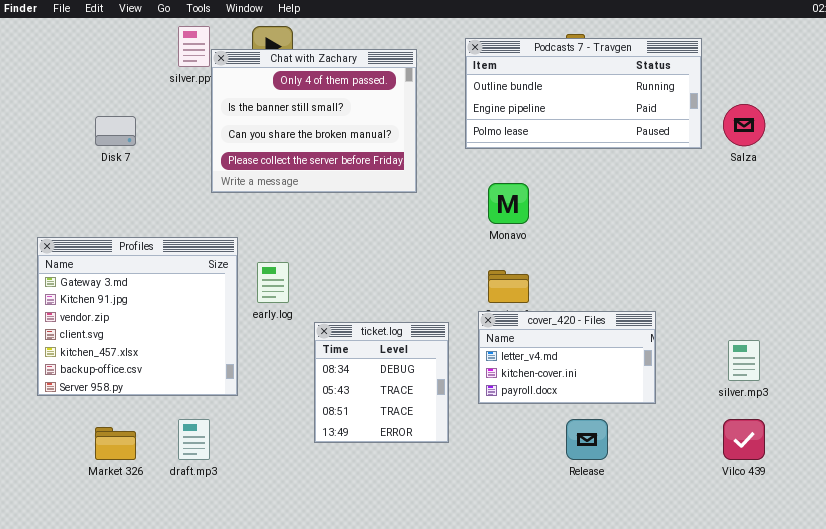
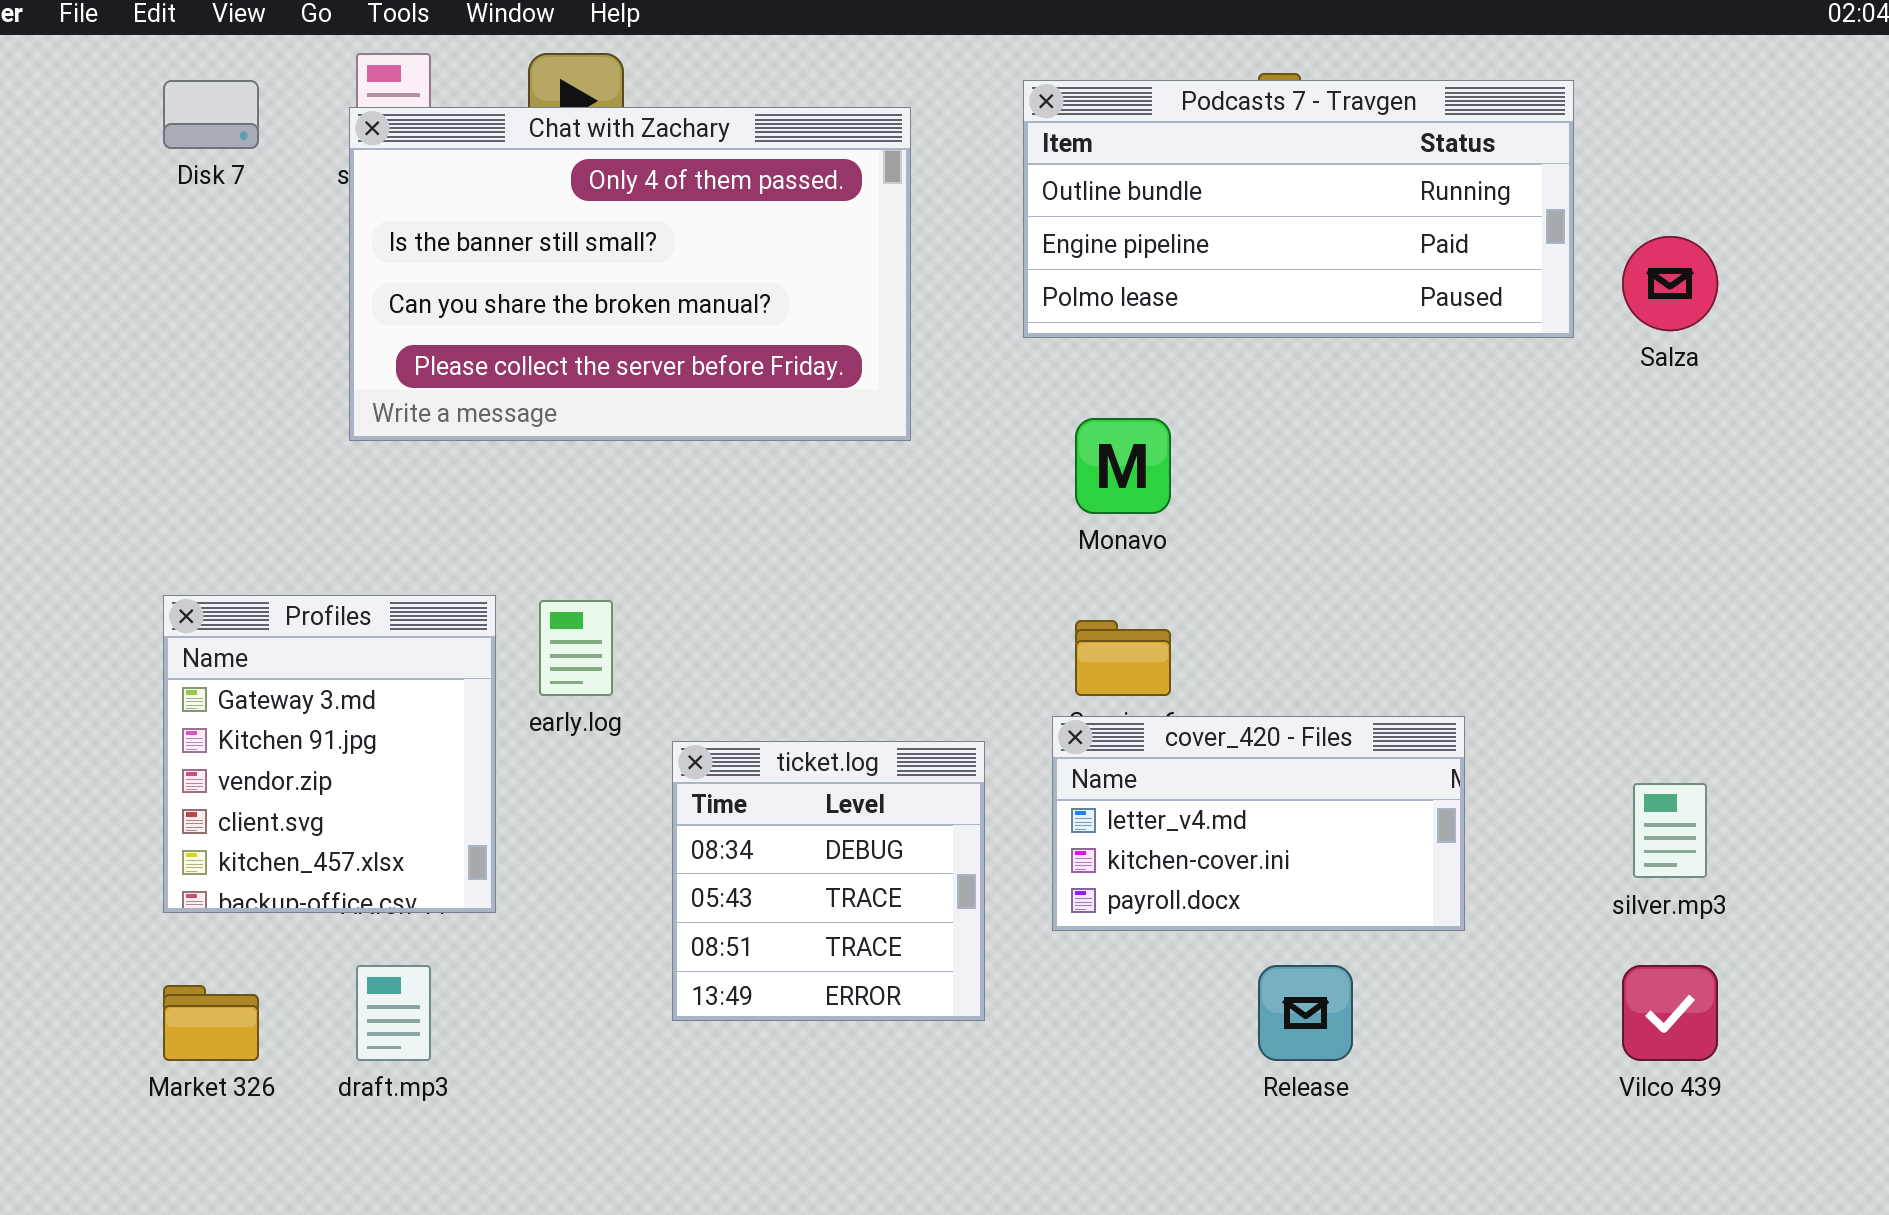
Chat with Zachary: [211,49,417,193] -> [349,107,911,441], resized
Disk 7: [95,116,136,146] -> [163,80,259,149], moved
Profiles: [37,237,238,396] -> [163,595,496,913], resized

